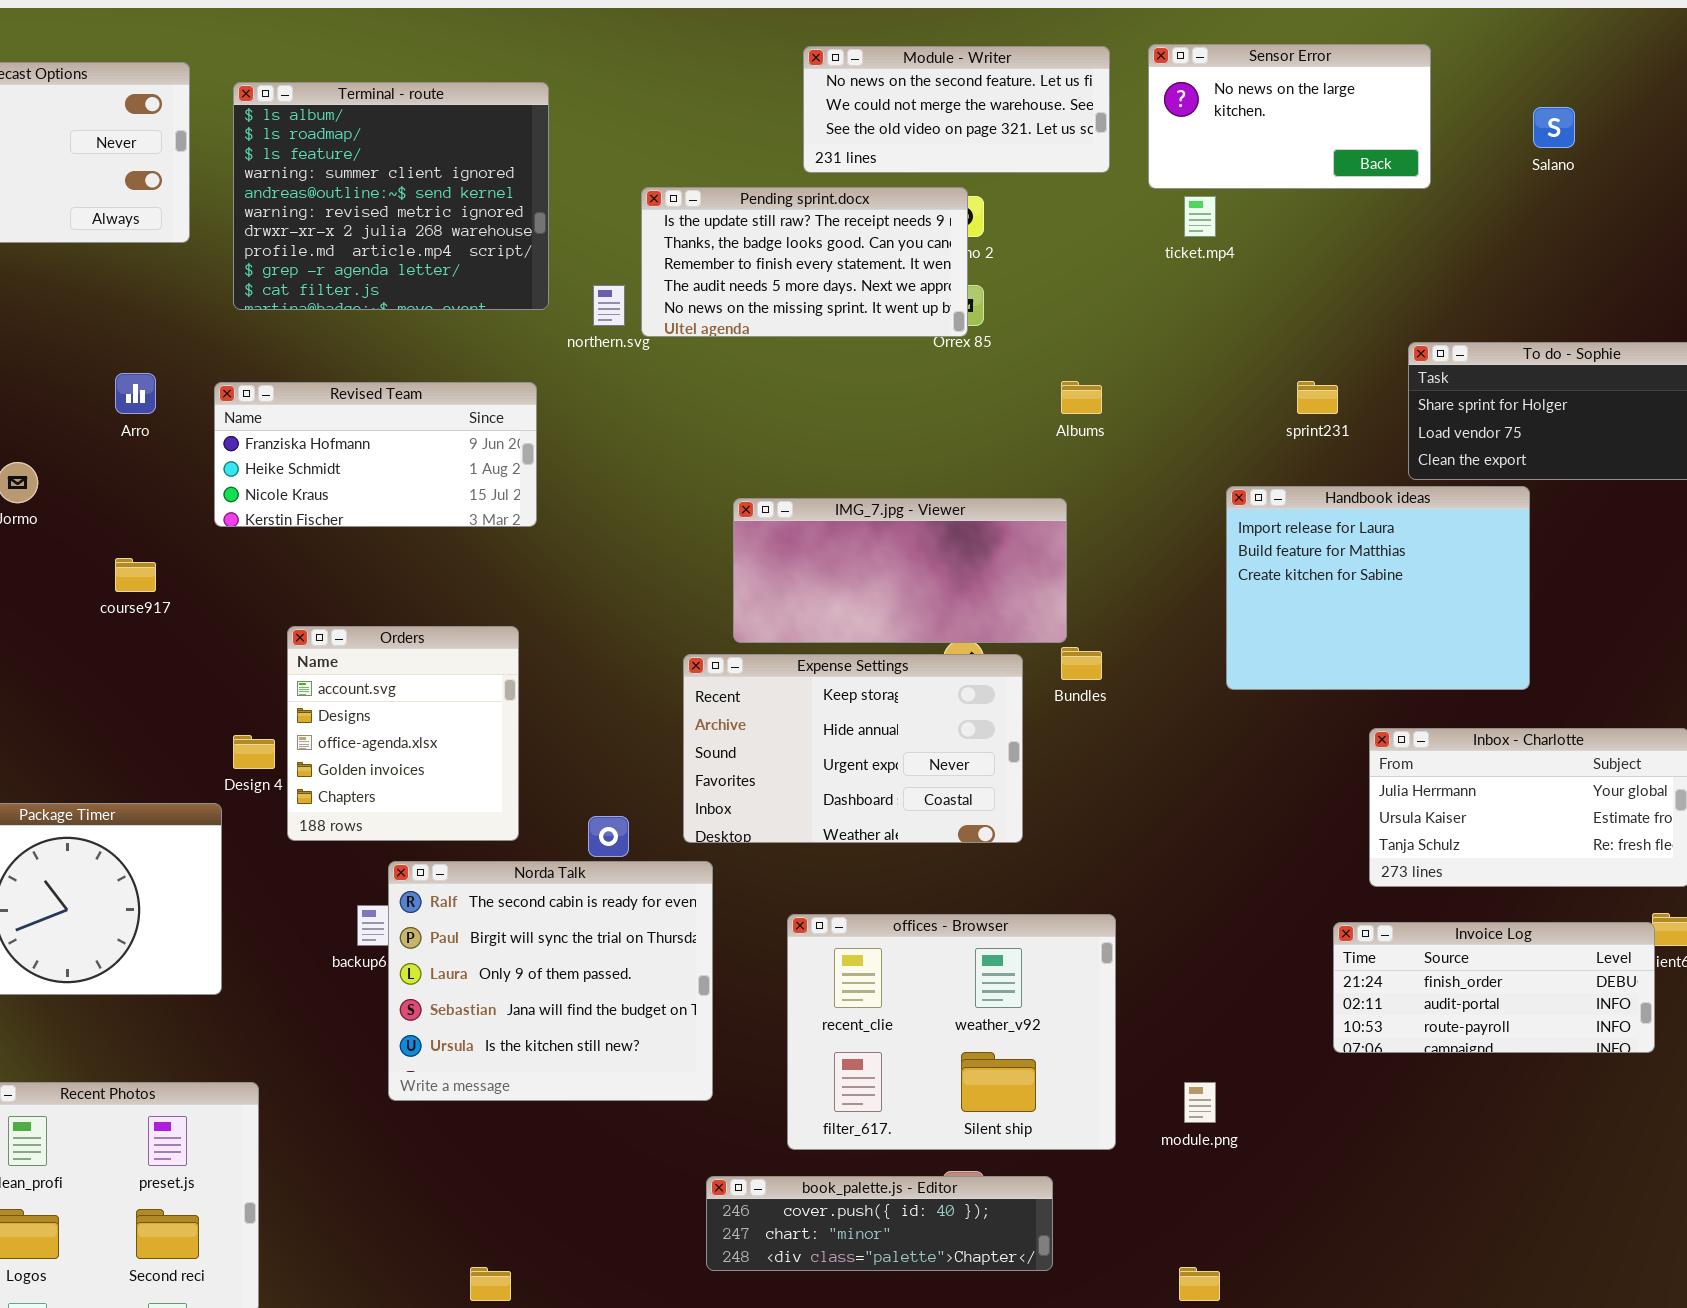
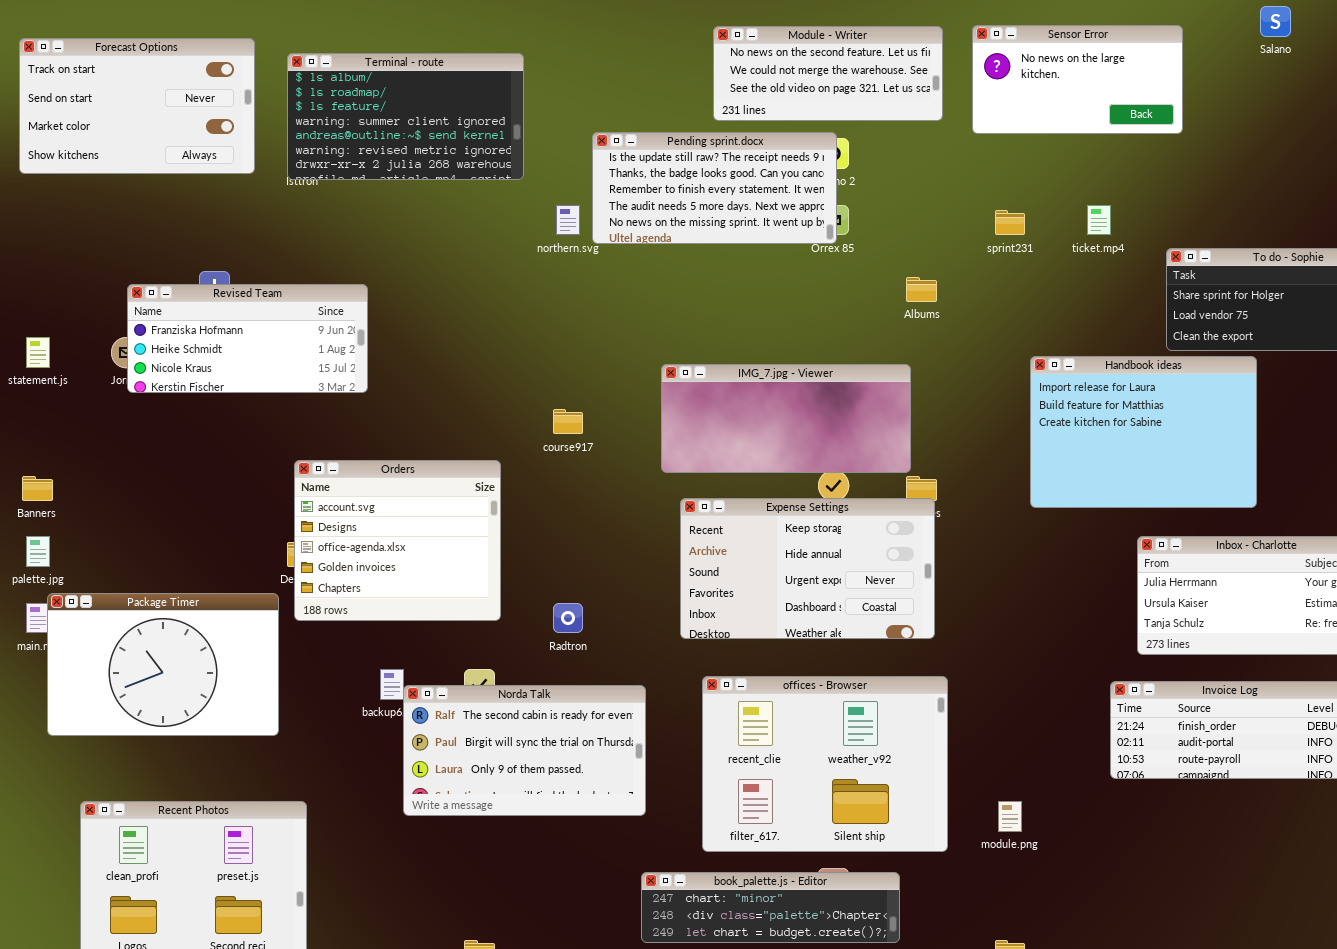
Terminal - route: [233,82,549,310] -> [287,53,524,180], resized
Salano: [1533,107,1575,148] -> [1260,6,1291,37], moved
ticket.mp4: [1184,196,1216,237] -> [1087,205,1111,235], moved
sprint231: [1297,381,1338,414] -> [995,210,1025,235], moved
Revised Team: [214,382,537,527] -> [127,284,368,393], moved
course917: [115,558,156,592] -> [553,409,583,434], moved
Orders: [287,626,519,841] -> [294,460,501,621], resized
Expense Settings: [683,654,1023,843] -> [680,498,935,639], moved
Norda Talk: [388,861,713,1101] -> [403,685,646,816], resized
book_palette.js - Editor: [706,1176,1053,1271] -> [641,872,900,943], scrolled down 1 row

